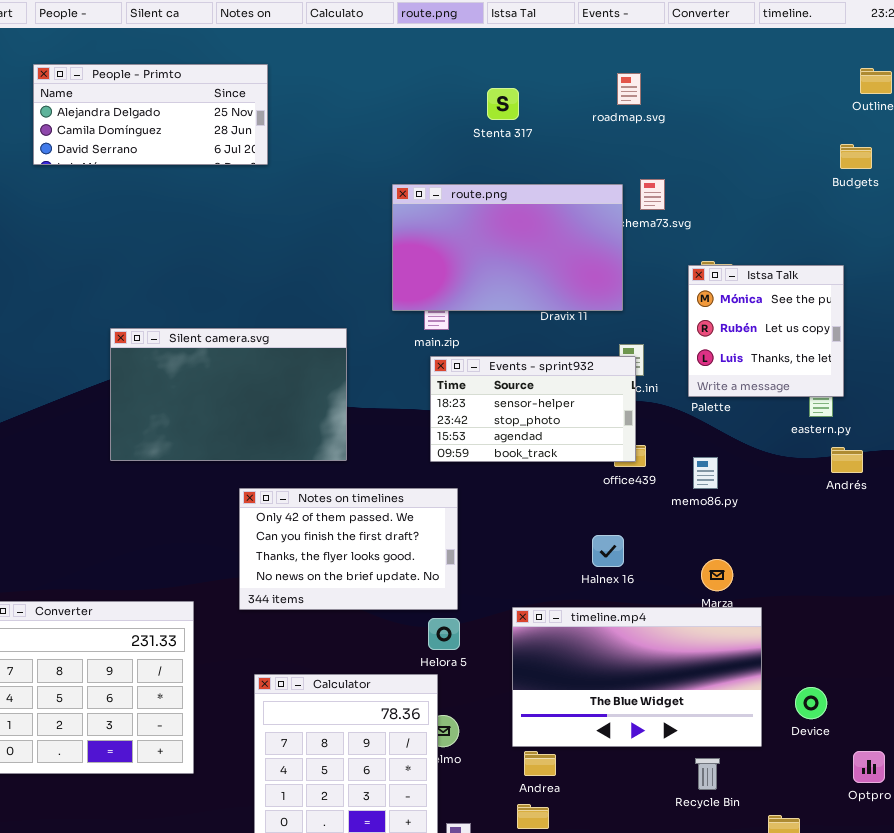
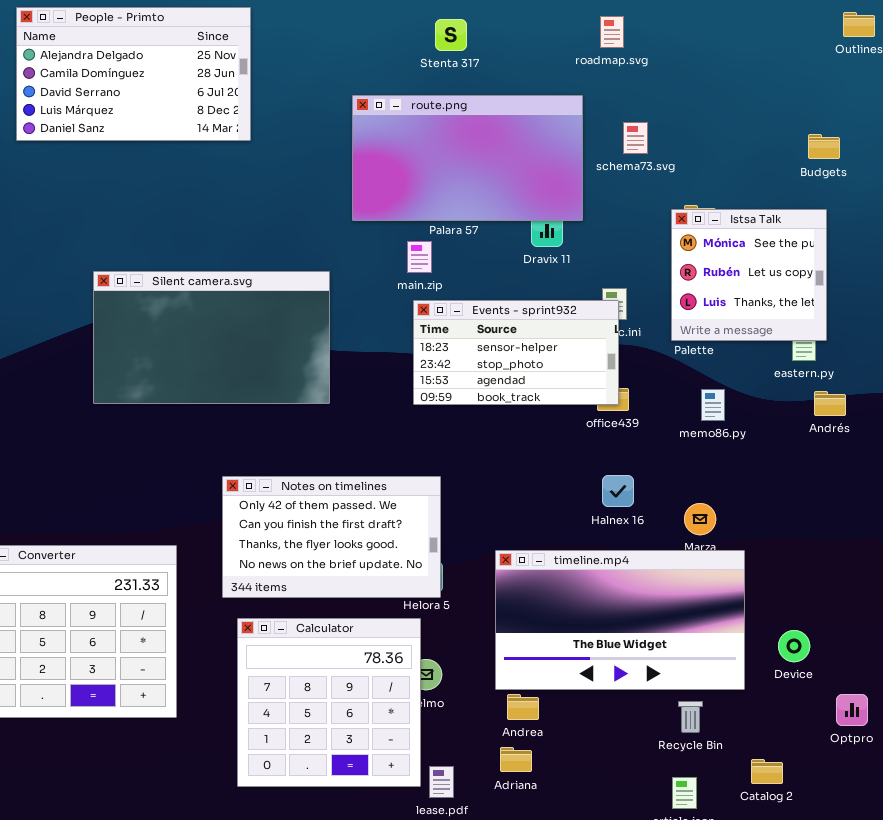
People - Primto: [33,64,268,165] -> [16,7,251,141], resized
Stenta 317: [487,88,519,120] -> [435,19,467,51], moved
Budgets: [840,144,872,169] -> [808,134,840,159], moved
route.png: [392,184,623,311] -> [352,95,583,221], moved
memo86.py: [693,457,718,489] -> [701,389,725,421], moved
Notes on timelines: [239,488,458,610] -> [222,476,441,598], moved
Halnex 16: [592,535,624,567] -> [602,475,634,507], moved

